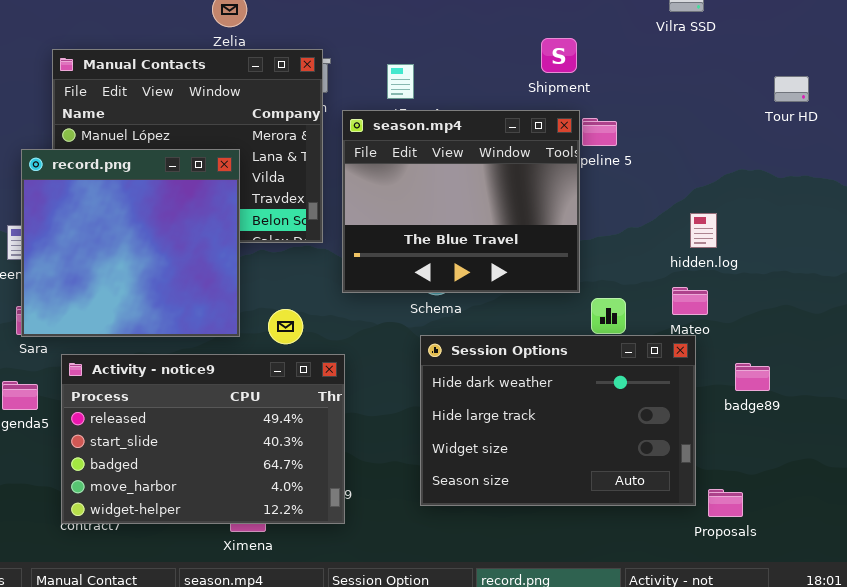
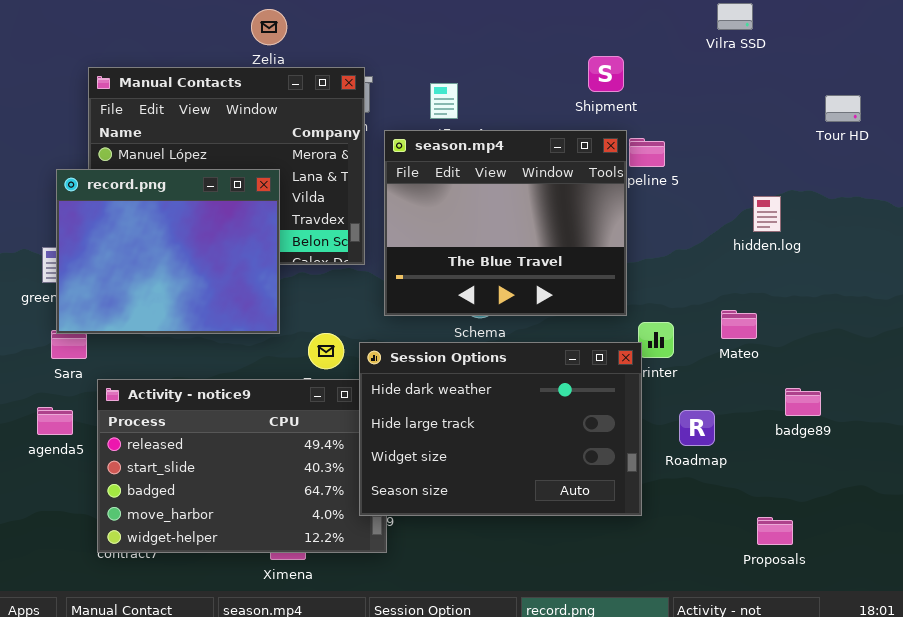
record.png: [21,149,240,337] -> [56,169,280,334], resized
hidden.log: [690,213,717,248] -> [753,196,781,232], moved
Session Options: [420,335,696,506] -> [359,342,642,516], moved

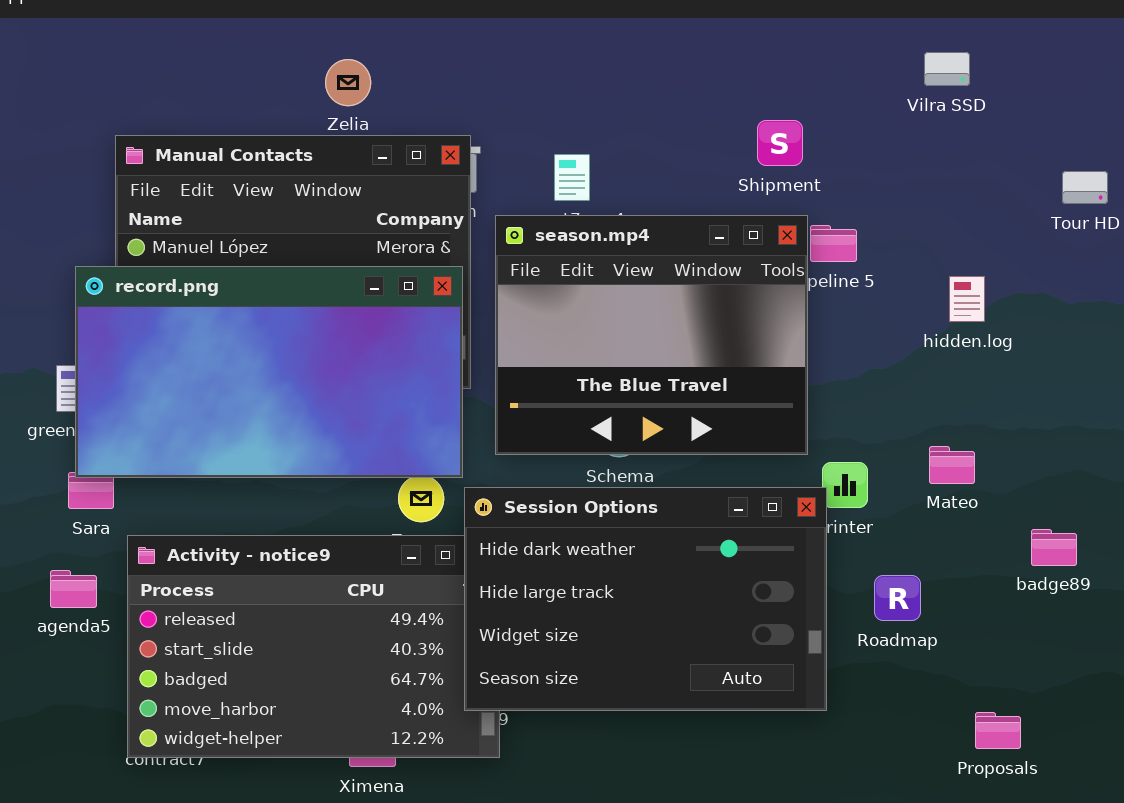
record.png: [56,169,280,334] -> [75,266,463,478], resized
hidden.log: [753,196,781,232] -> [949,276,985,322], moved
badge89: [785,388,821,416] -> [1031,529,1077,566], moved

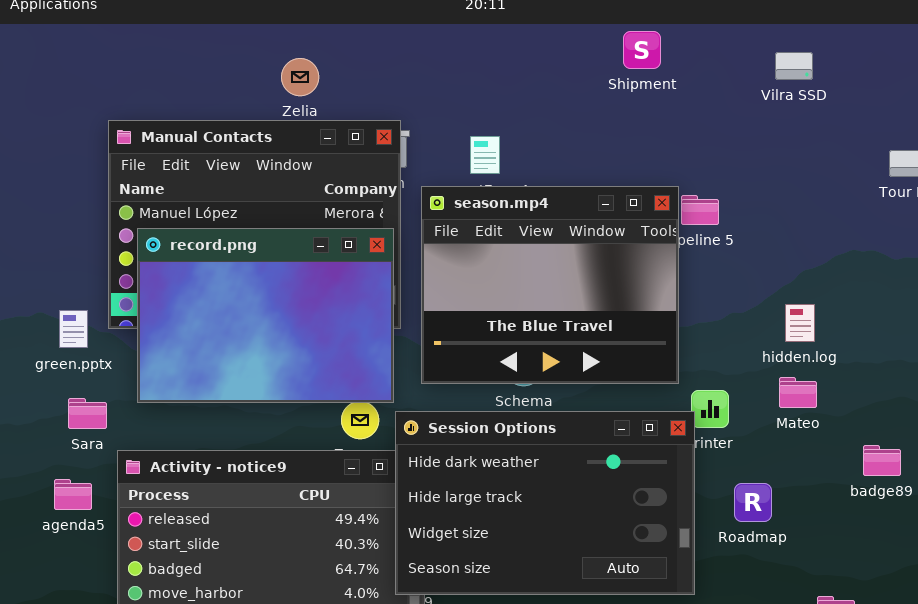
Shipment: [757,120,803,166] -> [623,31,661,69], moved
record.png: [75,266,463,478] -> [137,228,394,403], resized
hidden.log: [949,276,985,322] -> [785,304,815,342], moved

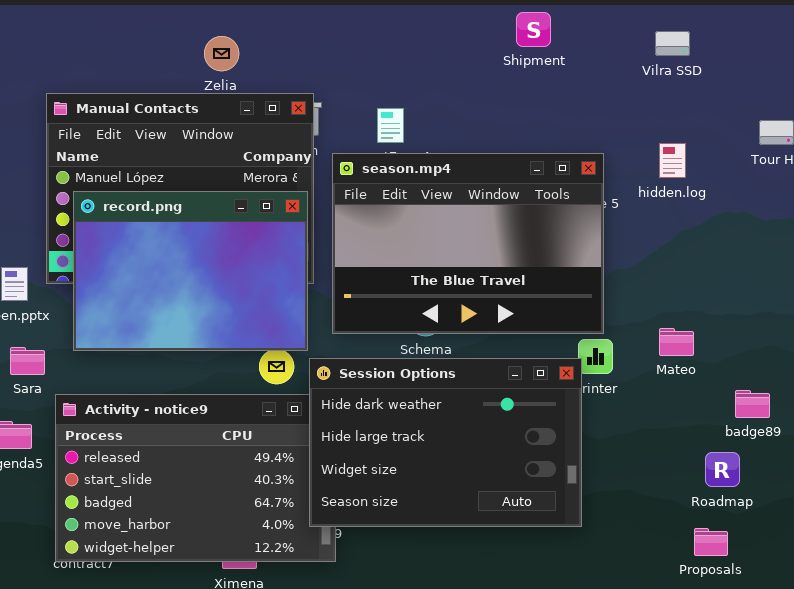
season.mp4: [421,186,679,384] -> [332,153,604,334], resized
hidden.log: [785,304,815,342] -> [659,143,686,178], moved
Roadmap: [734,483,772,522] -> [705,452,740,487], moved

